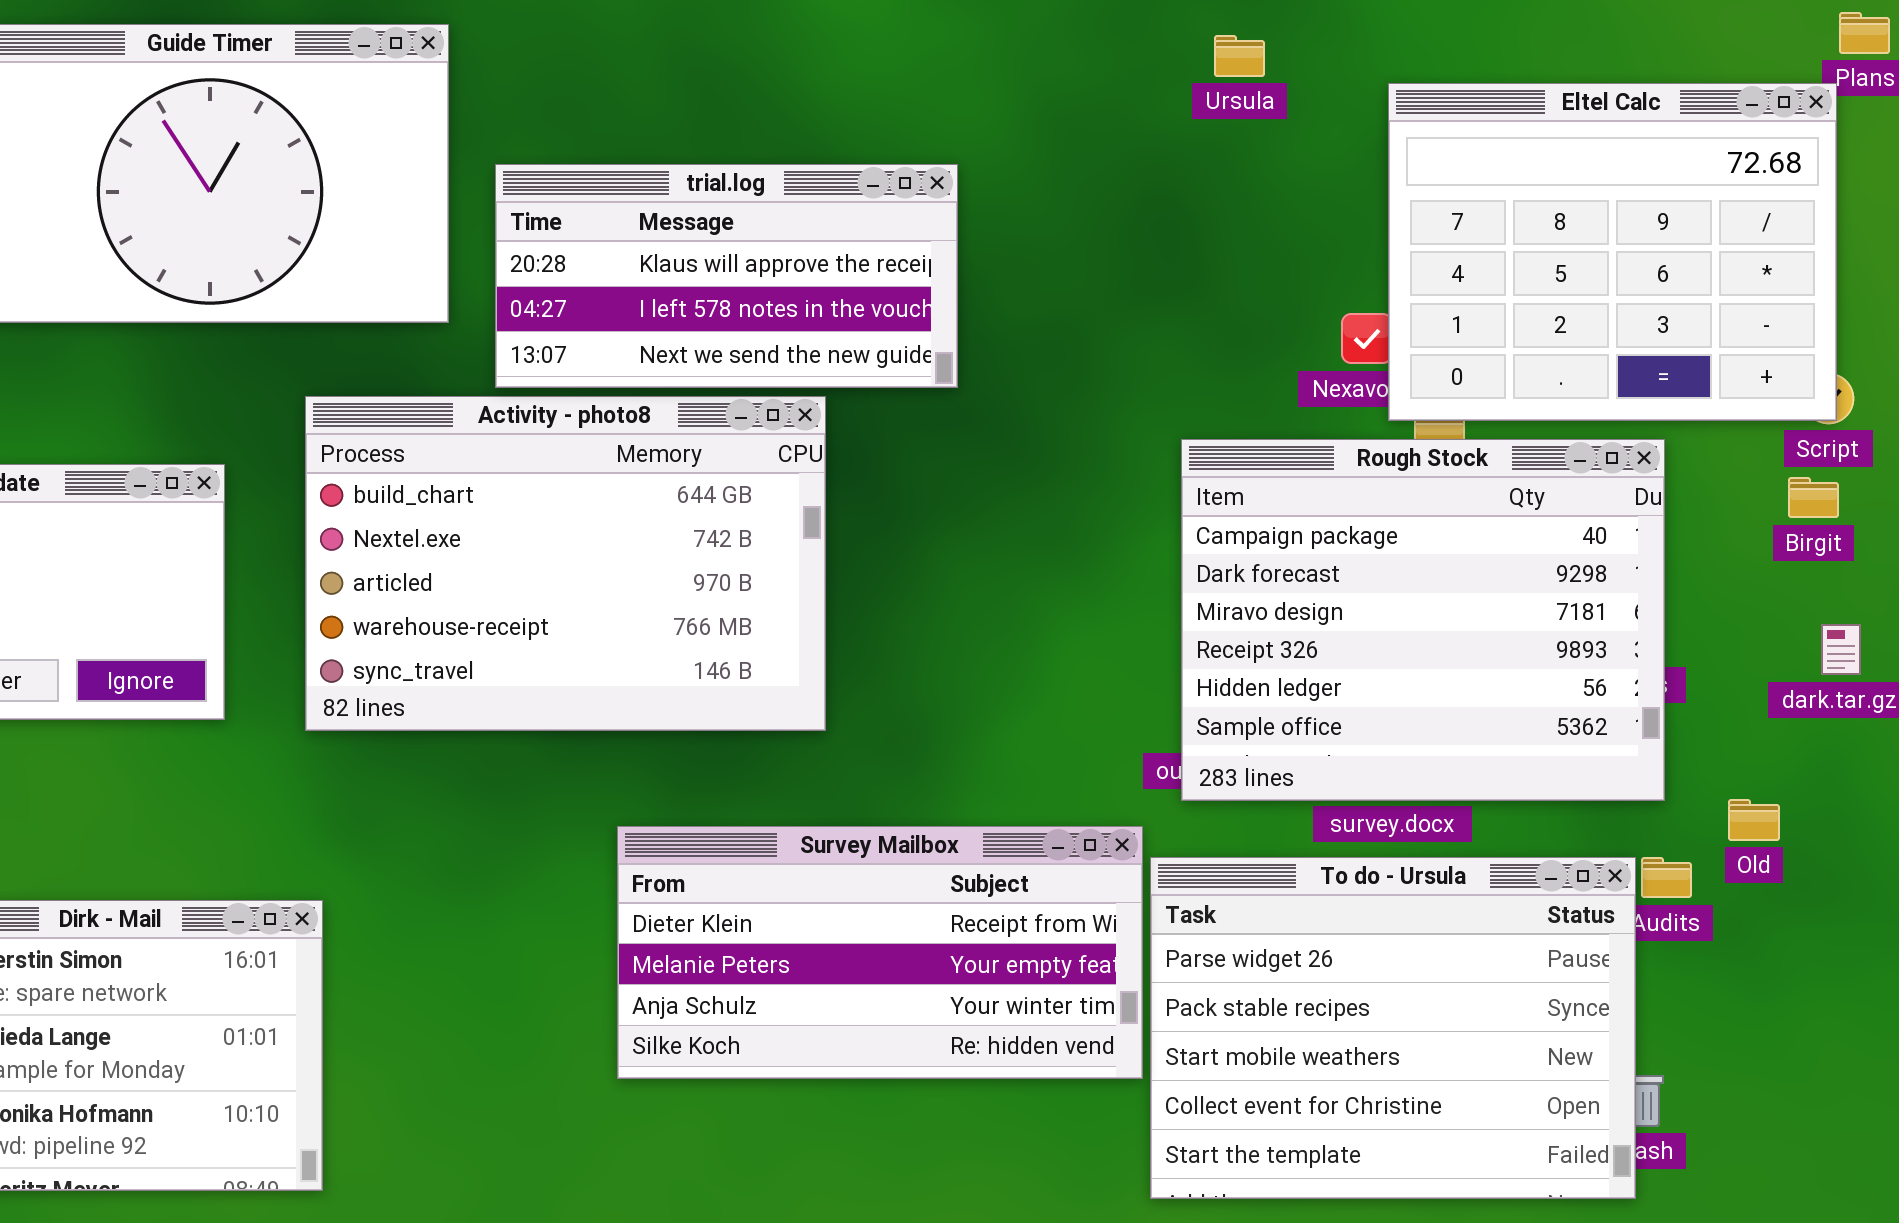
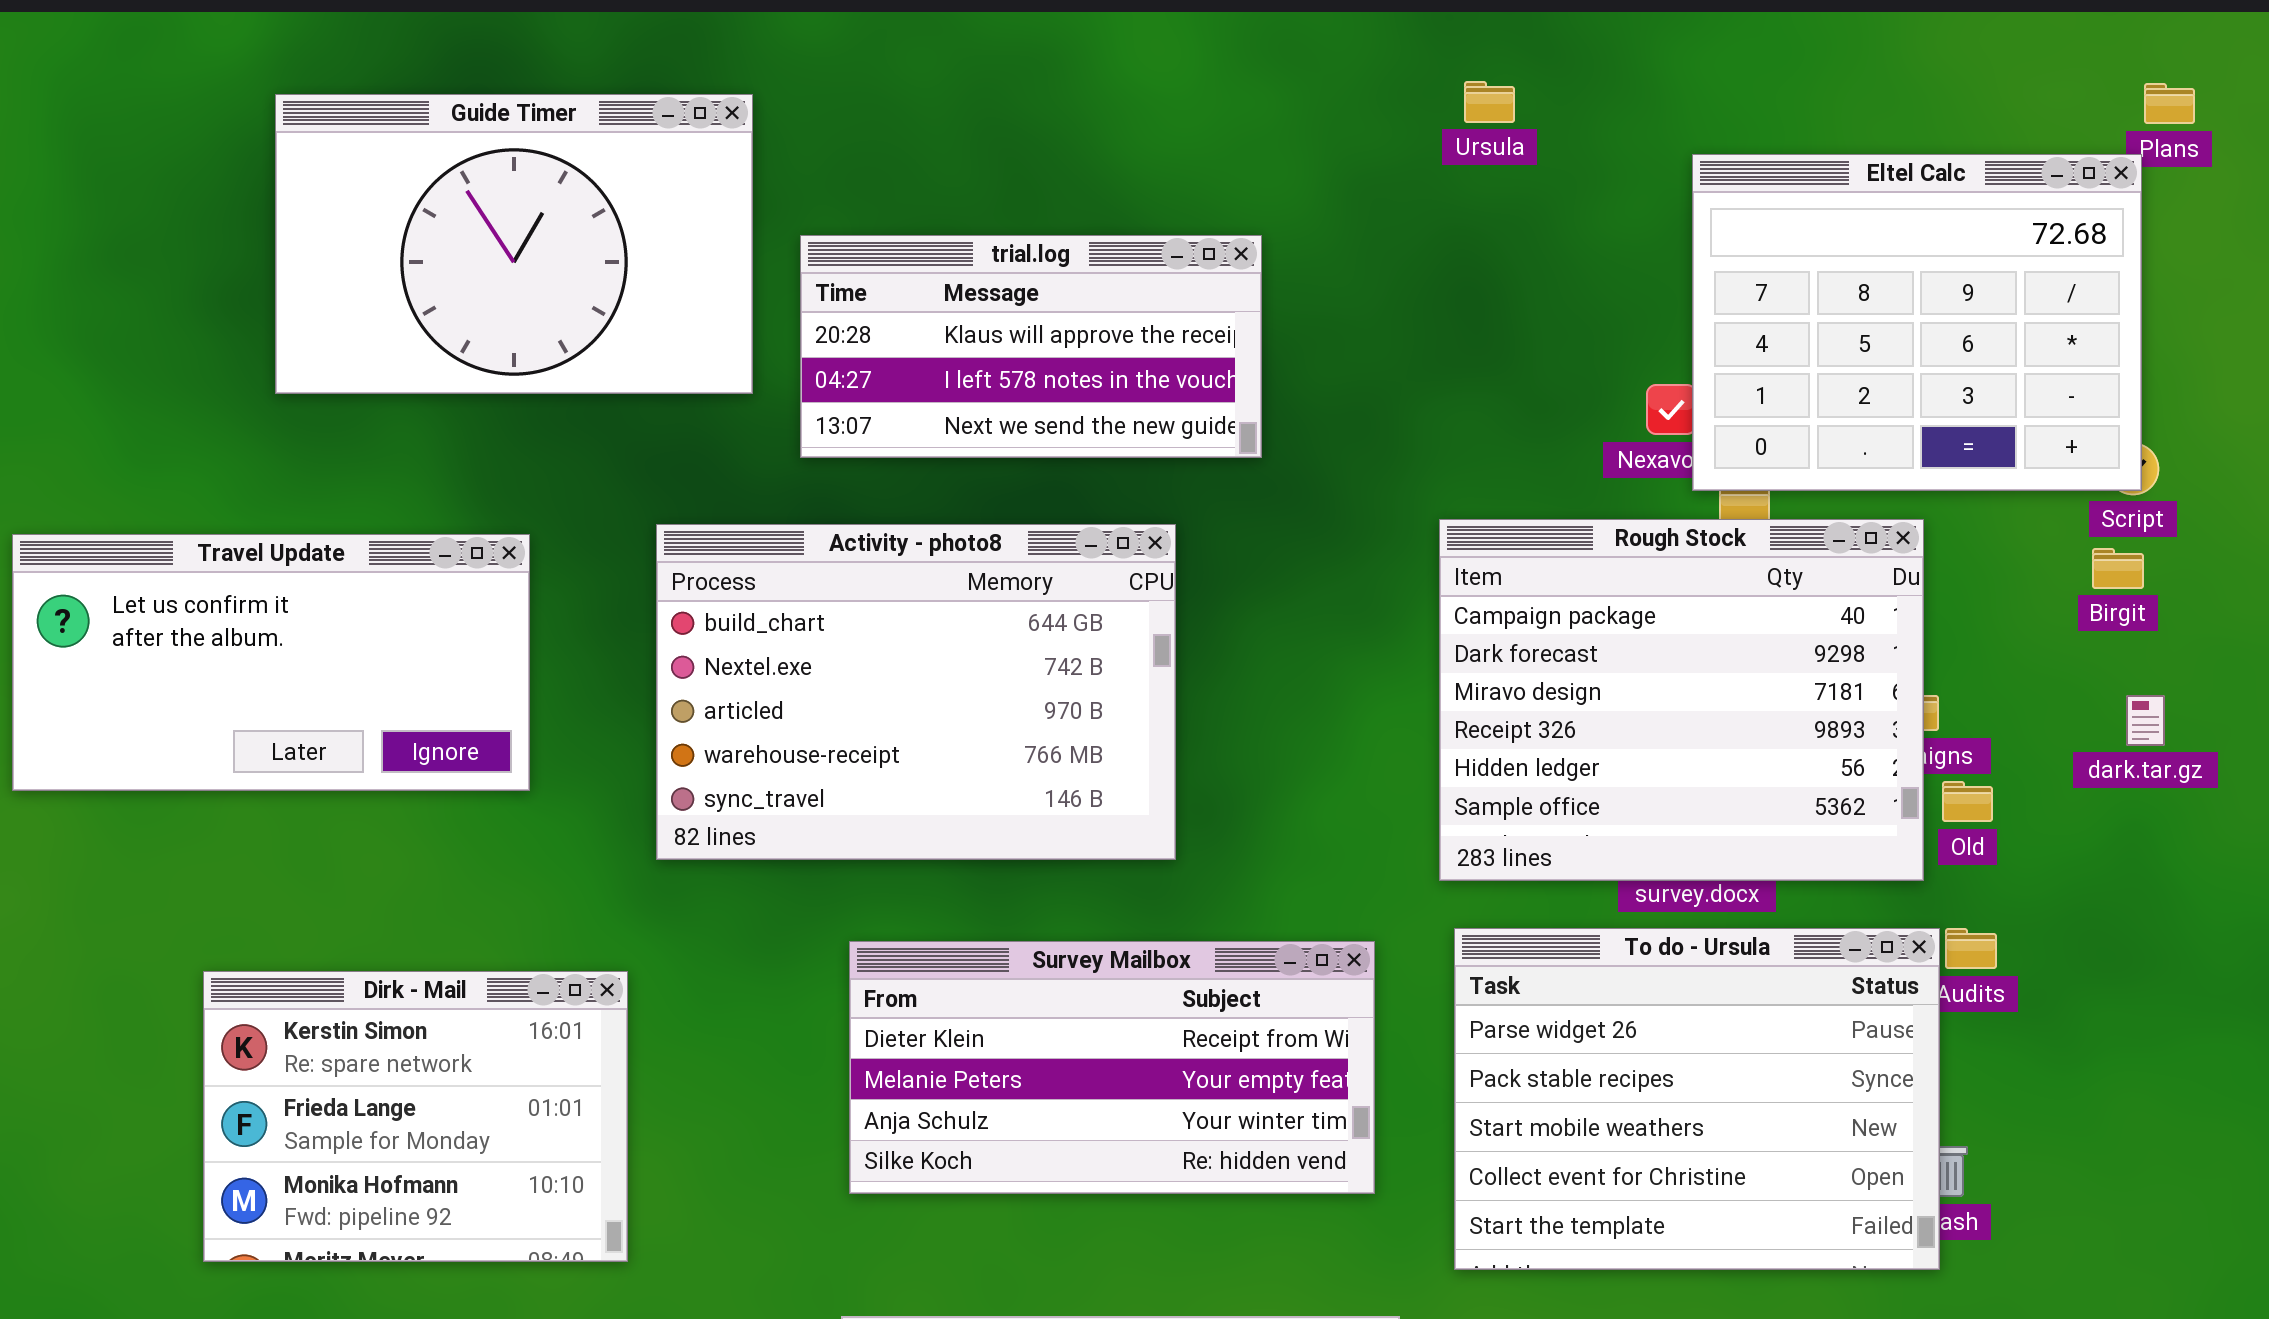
Ursula: [1214,35,1265,77] -> [1464,81,1515,123], moved
Activity - photo8: [305,396,826,731] -> [656,524,1176,860], moved
Rough Stock: [1181,439,1665,801] -> [1439,519,1924,881], moved
Old: [1728,799,1780,841] -> [1942,781,1993,822], moved
Survey Mailbox: [617,826,1143,1079] -> [849,941,1375,1194], moved

